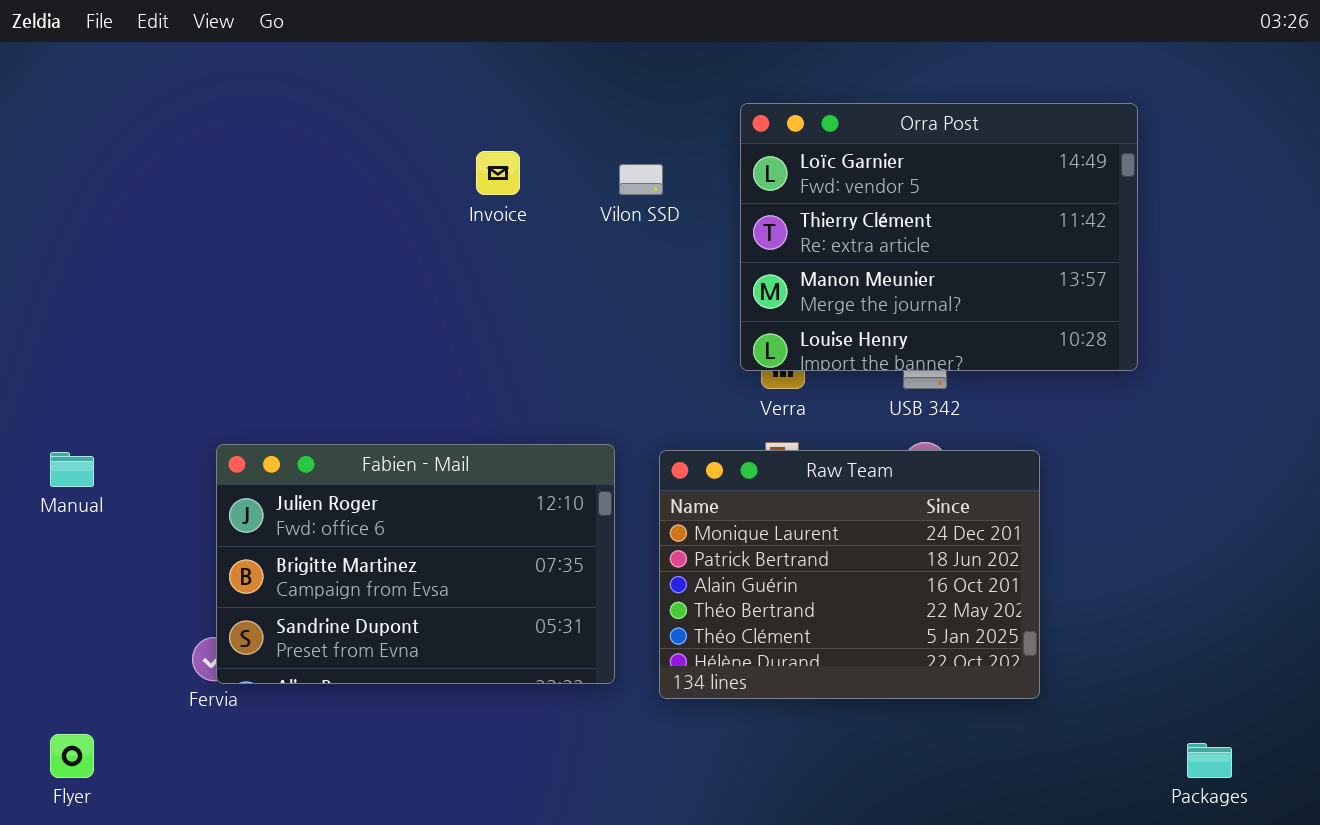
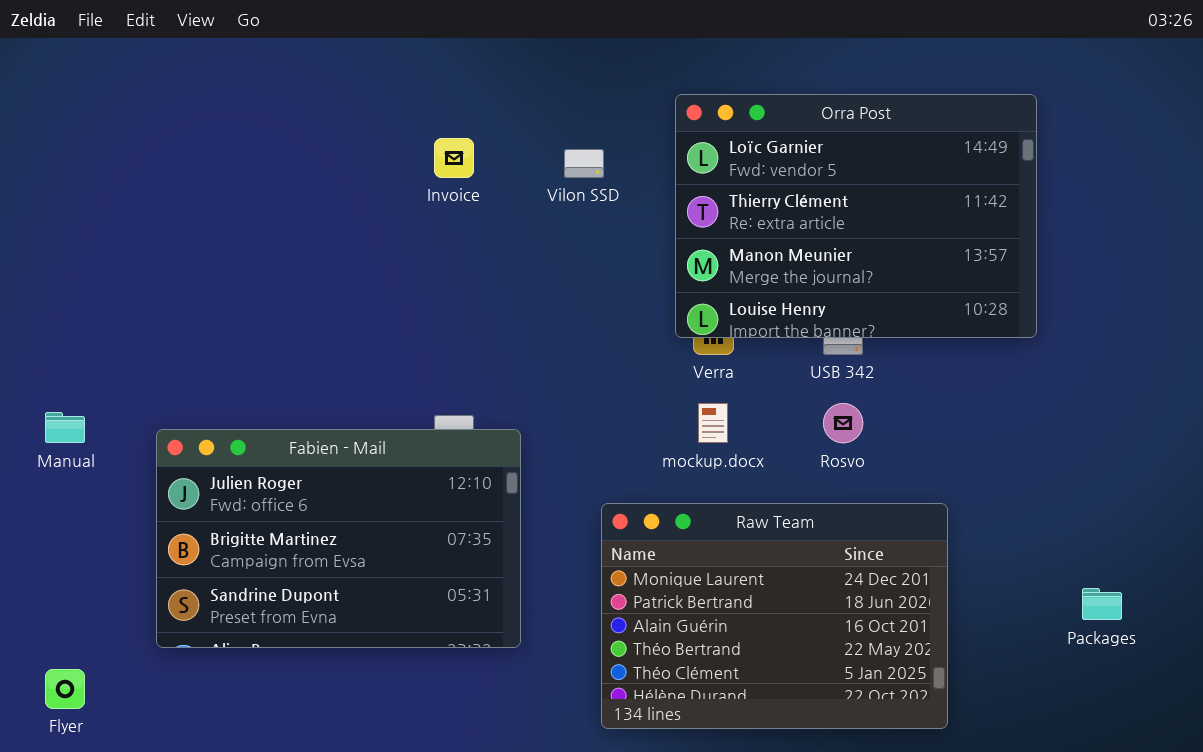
Fabien - Mail: [216,444,615,684] -> [156,429,521,648], moved
Raw Team: [659,450,1040,699] -> [601,503,948,729], moved
Packages: [1187,743,1232,778] -> [1082,588,1122,620], moved

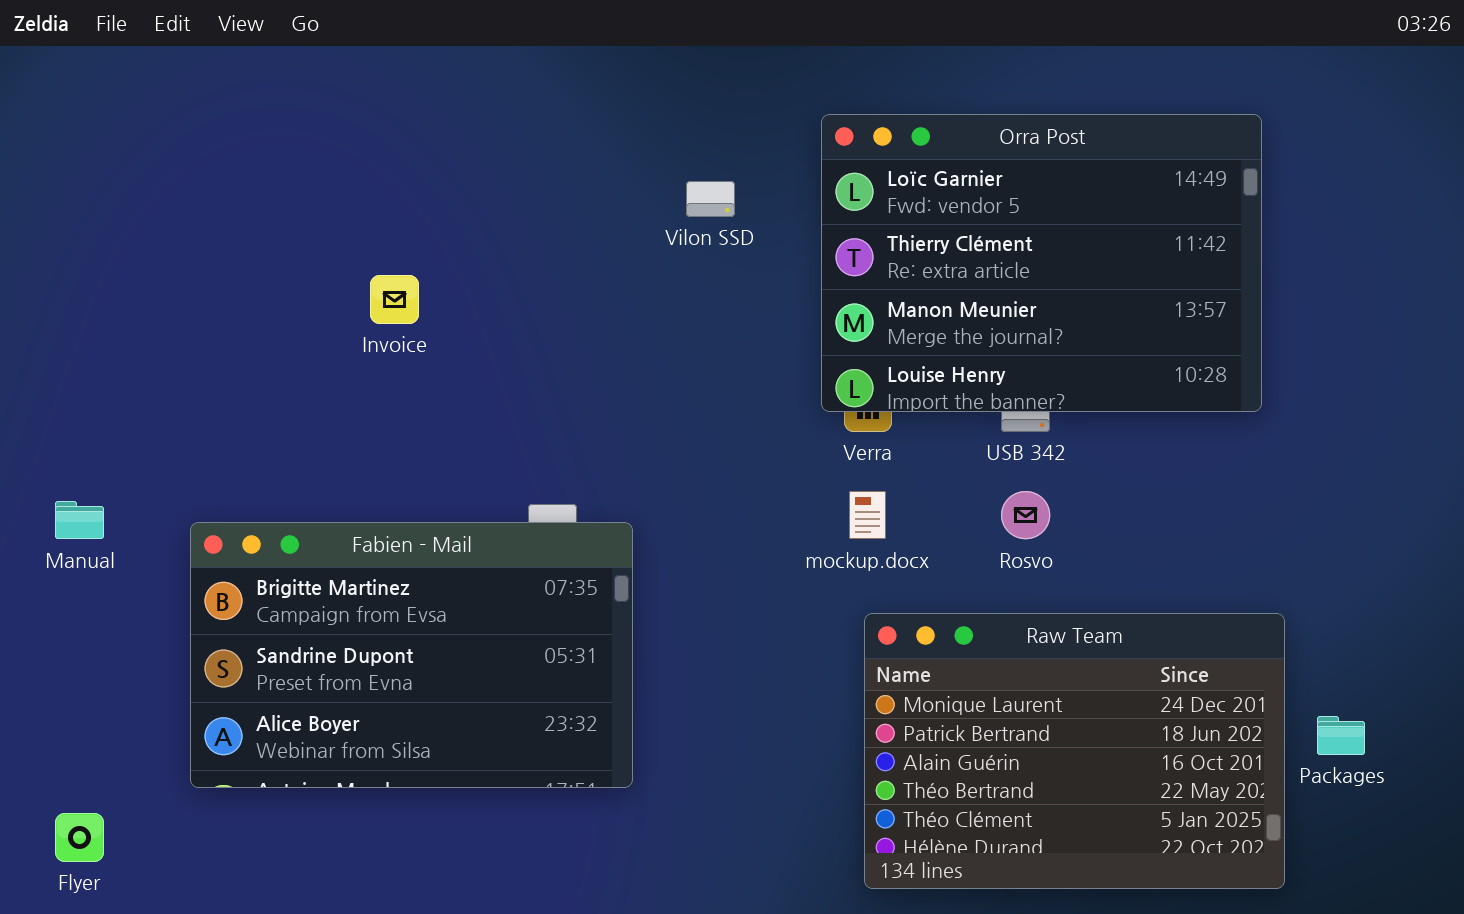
Invoice: [434,138,474,178] -> [370,275,419,324], moved
Fabien - Mail: [156,429,521,648] -> [190,522,633,788], scrolled down 1 row
Raw Team: [601,503,948,729] -> [864,613,1285,889], moved

